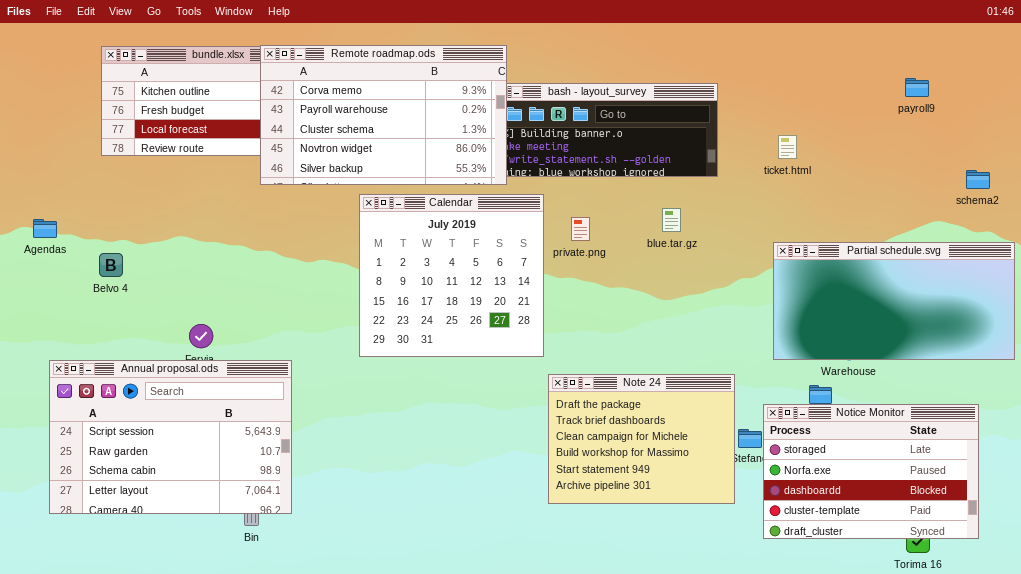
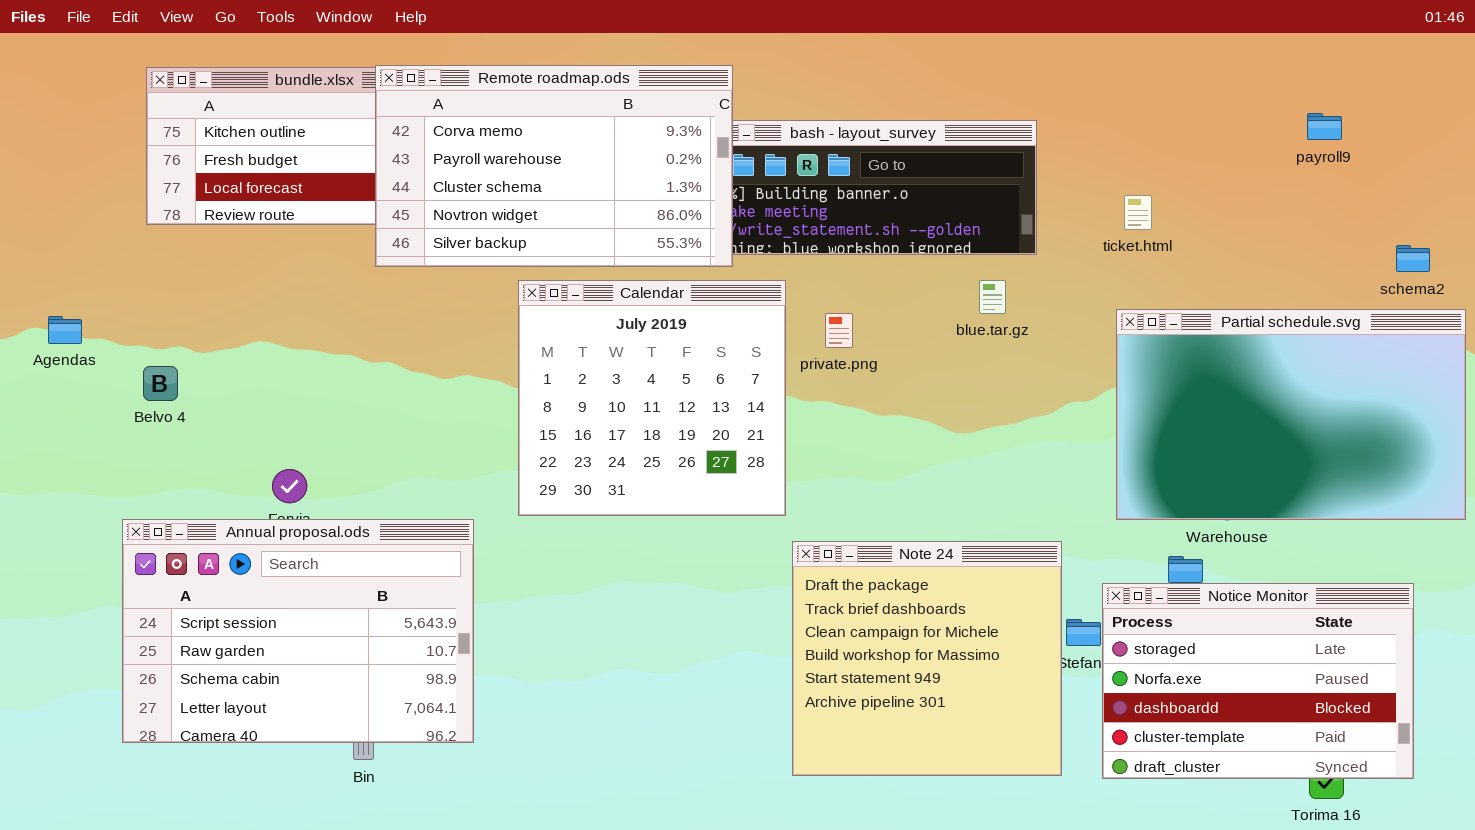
blue.tar.gz: [662,208,681,232] -> [979,280,1006,314], moved
Partial schedule.svg: [773,242,1015,360] -> [1116,309,1466,520], resized
Annual proposal.ods: [49,360,292,514] -> [122,519,474,743], moved
Note 24: [548,374,735,504] -> [792,541,1062,776], resized

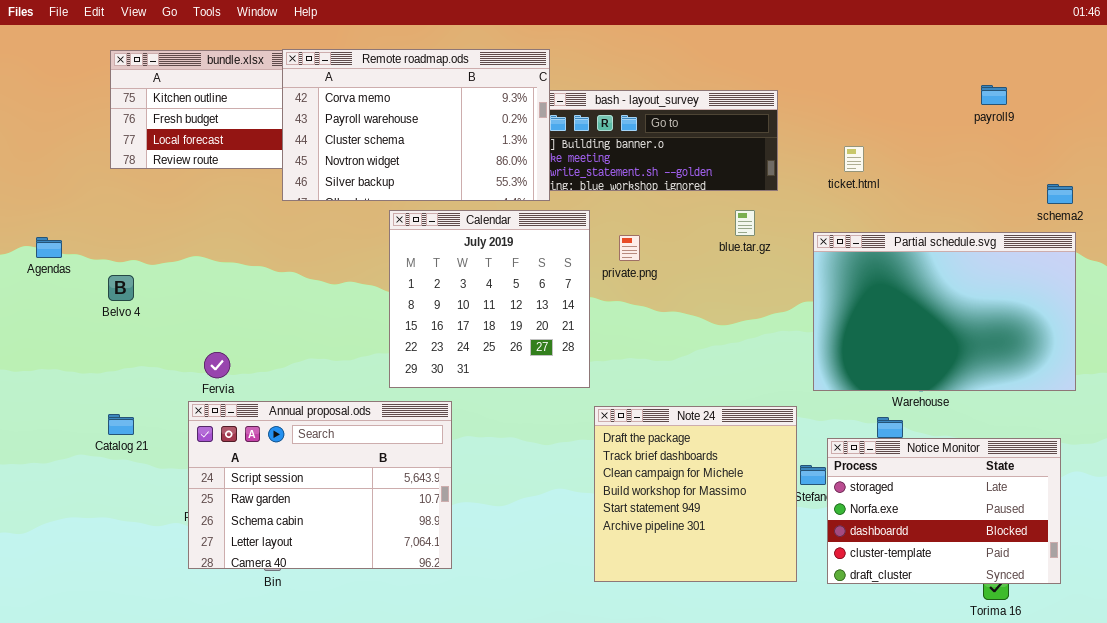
Partial schedule.svg: [1116,309,1466,520] -> [813,232,1076,391], moved
Annual proposal.ods: [122,519,474,743] -> [188,401,452,569], moved

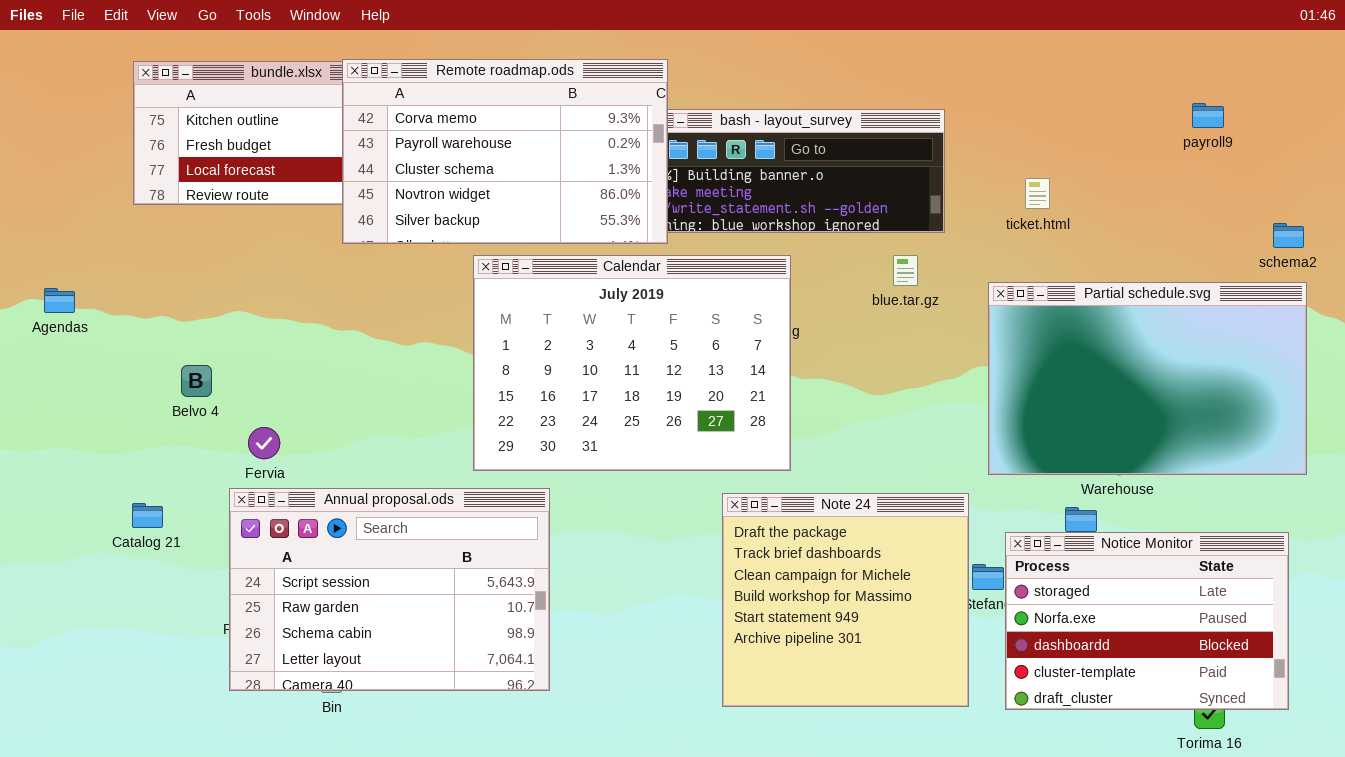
Calendar: [389,210,590,388] -> [473,255,791,471], resized
Belvo 4: [108,275,134,301] -> [181,365,212,397], moved

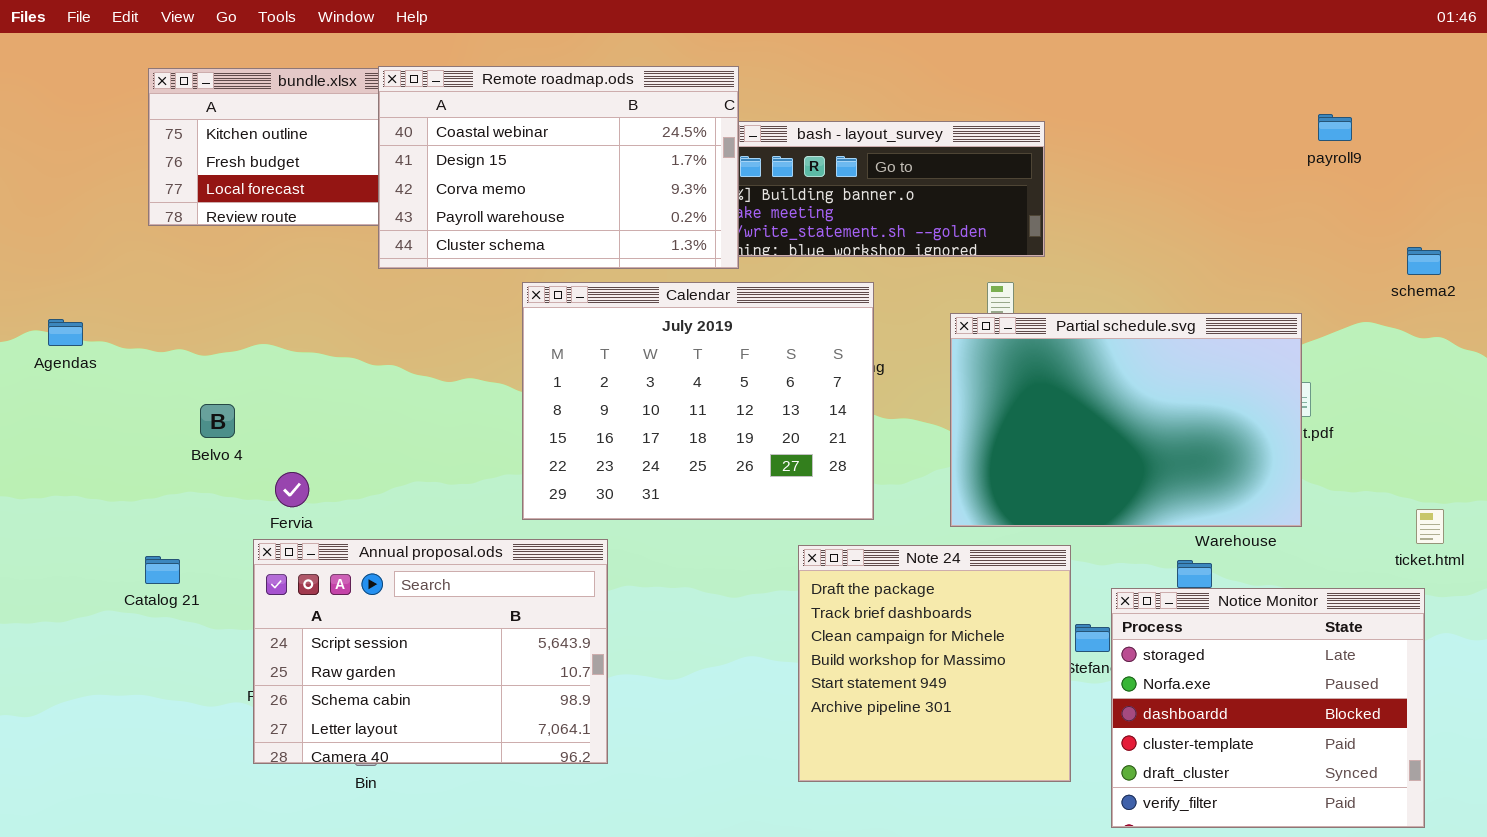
Remote roadmap.ods: [342,59,668,244] -> [378,66,739,269], scrolled up 2 rows
ticket.html: [1025,178,1050,209] -> [1416,509,1444,544], moved
Partial schedule.svg: [988,282,1307,475] -> [950,313,1302,527], moved
Notice Monitor: [1005,532,1289,710] -> [1111,588,1425,828], resized

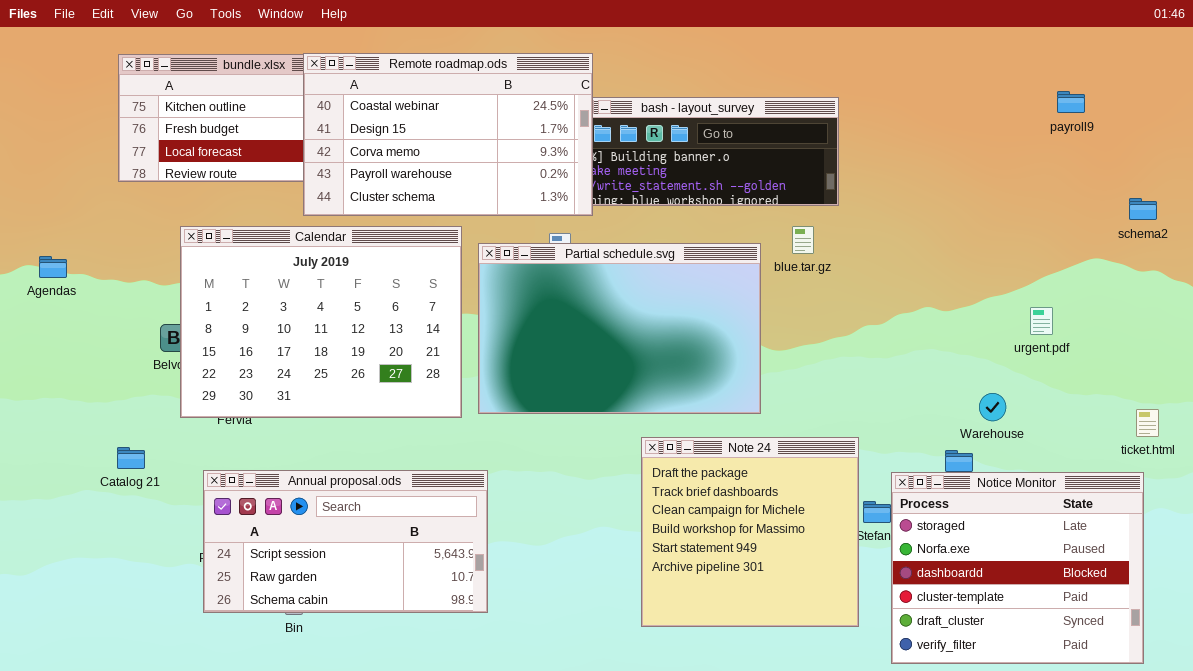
Calendar: [522,282,874,520] -> [180,226,462,418], moved
Partial schedule.svg: [950,313,1302,527] -> [478,243,761,414], moved
Annual proposal.ods: [253,539,608,764] -> [203,470,488,613], resized

